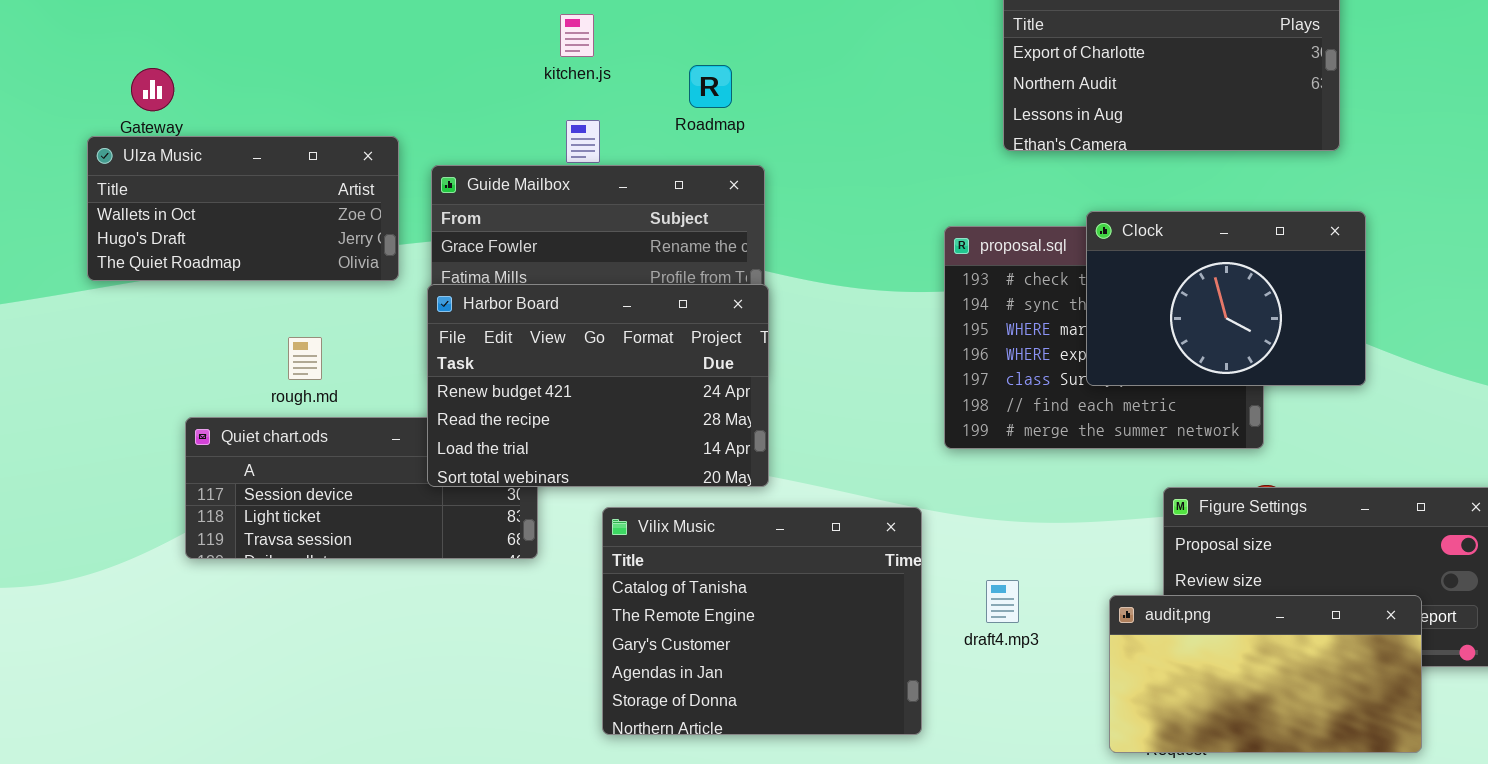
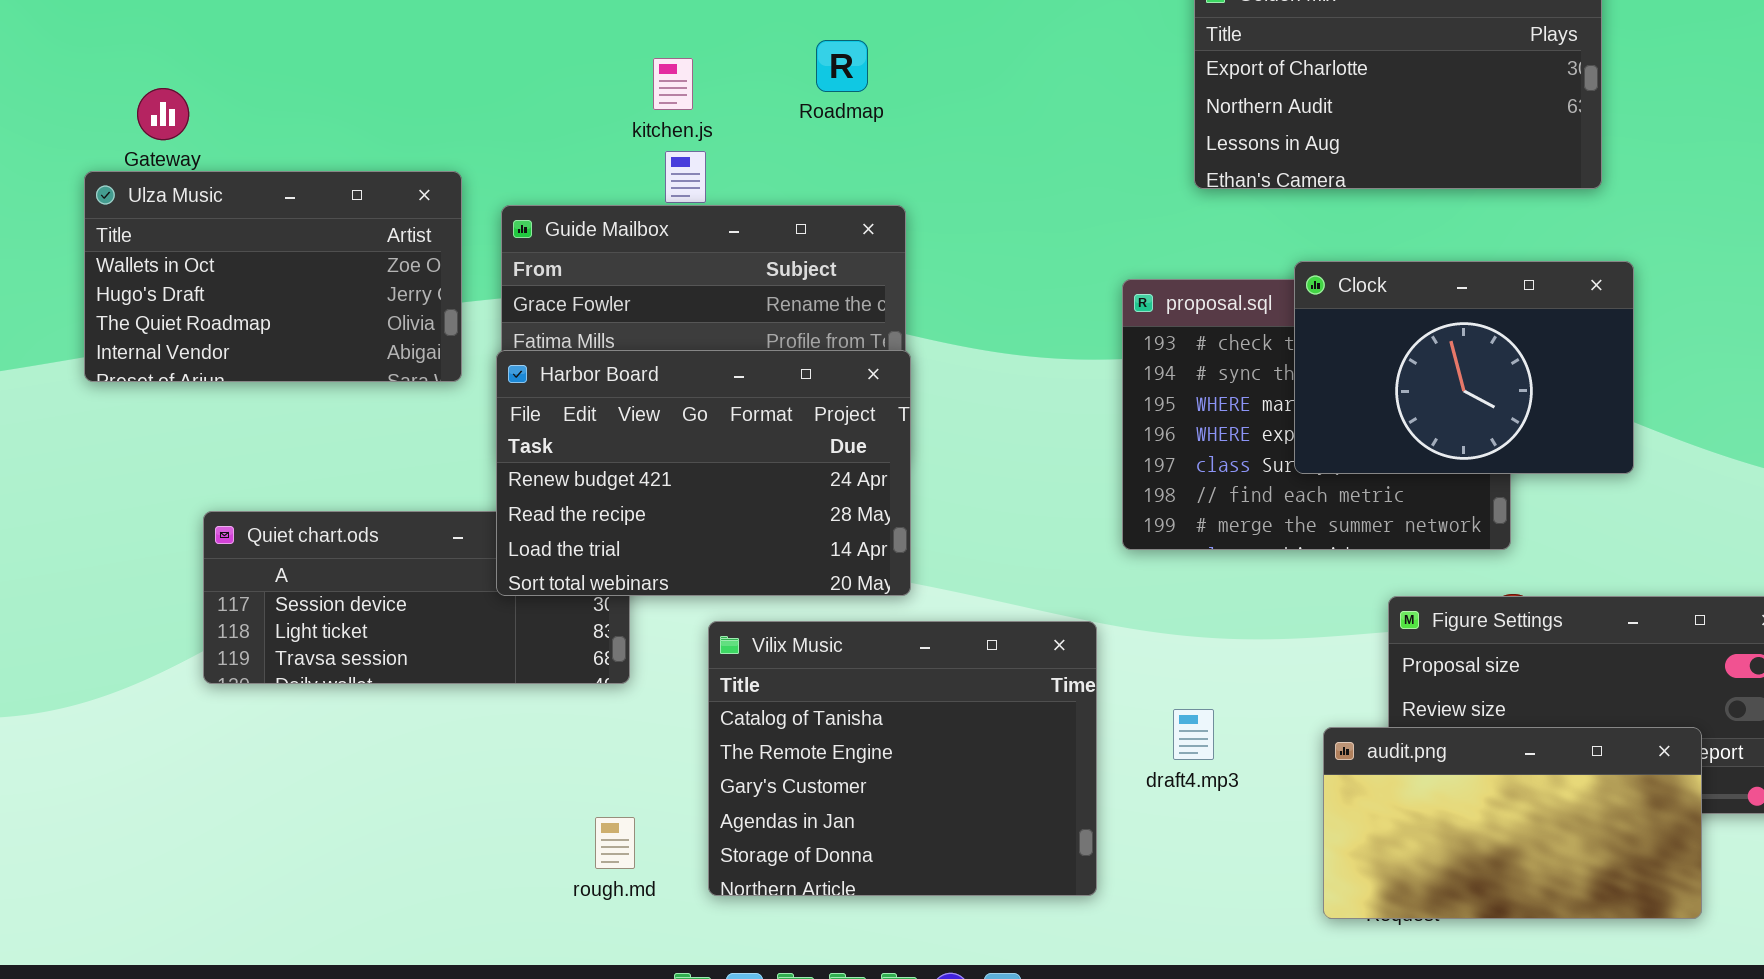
kitchen.js: [560,14,594,57] -> [653,58,693,110], moved
Roadmap: [689,65,732,108] -> [816,40,868,92], moved
Ulza Music: [87,136,399,281] -> [84,171,462,382], resized
rough.md: [288,337,322,380] -> [595,817,635,869], moved

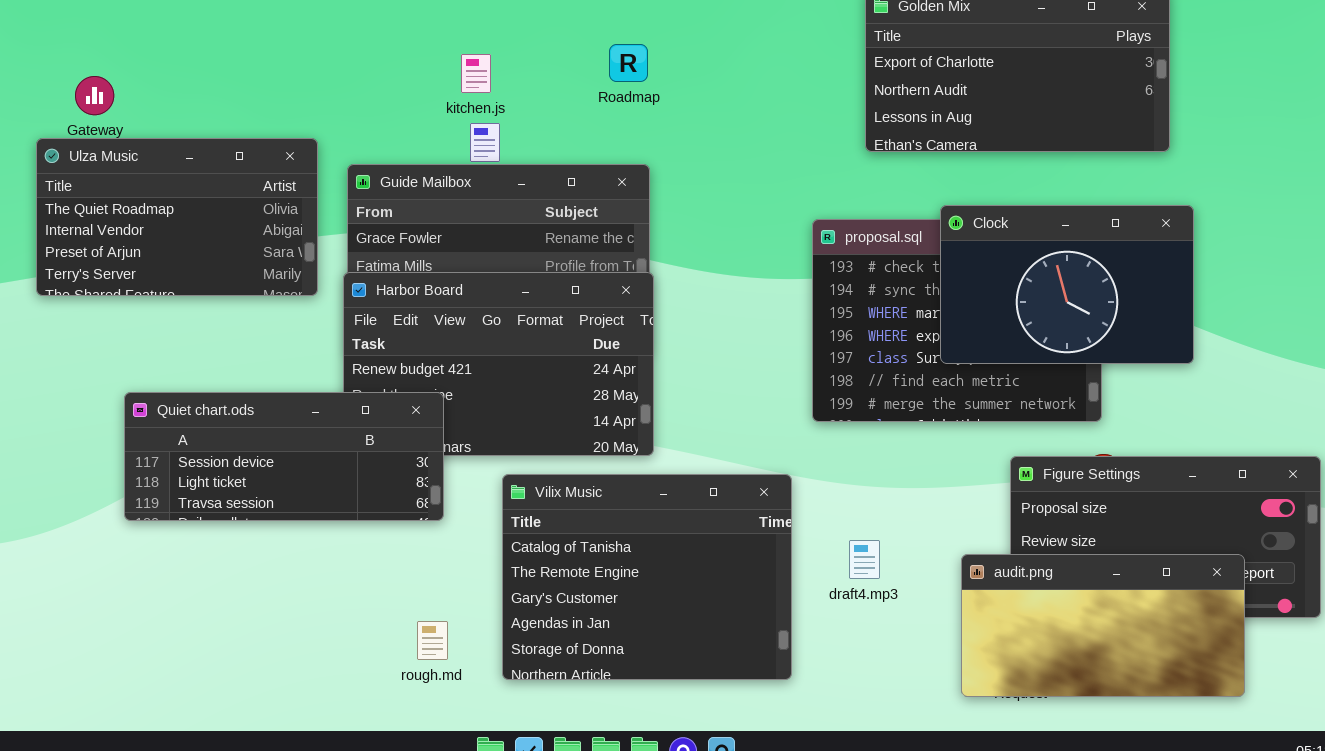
Roadmap: [816,40,868,92] -> [609,44,648,82], moved
Ulza Music: [84,171,462,382] -> [36,138,318,296], scrolled down 2 rows
Quiet chart.ods: [203,511,630,684] -> [124,392,444,521], raised

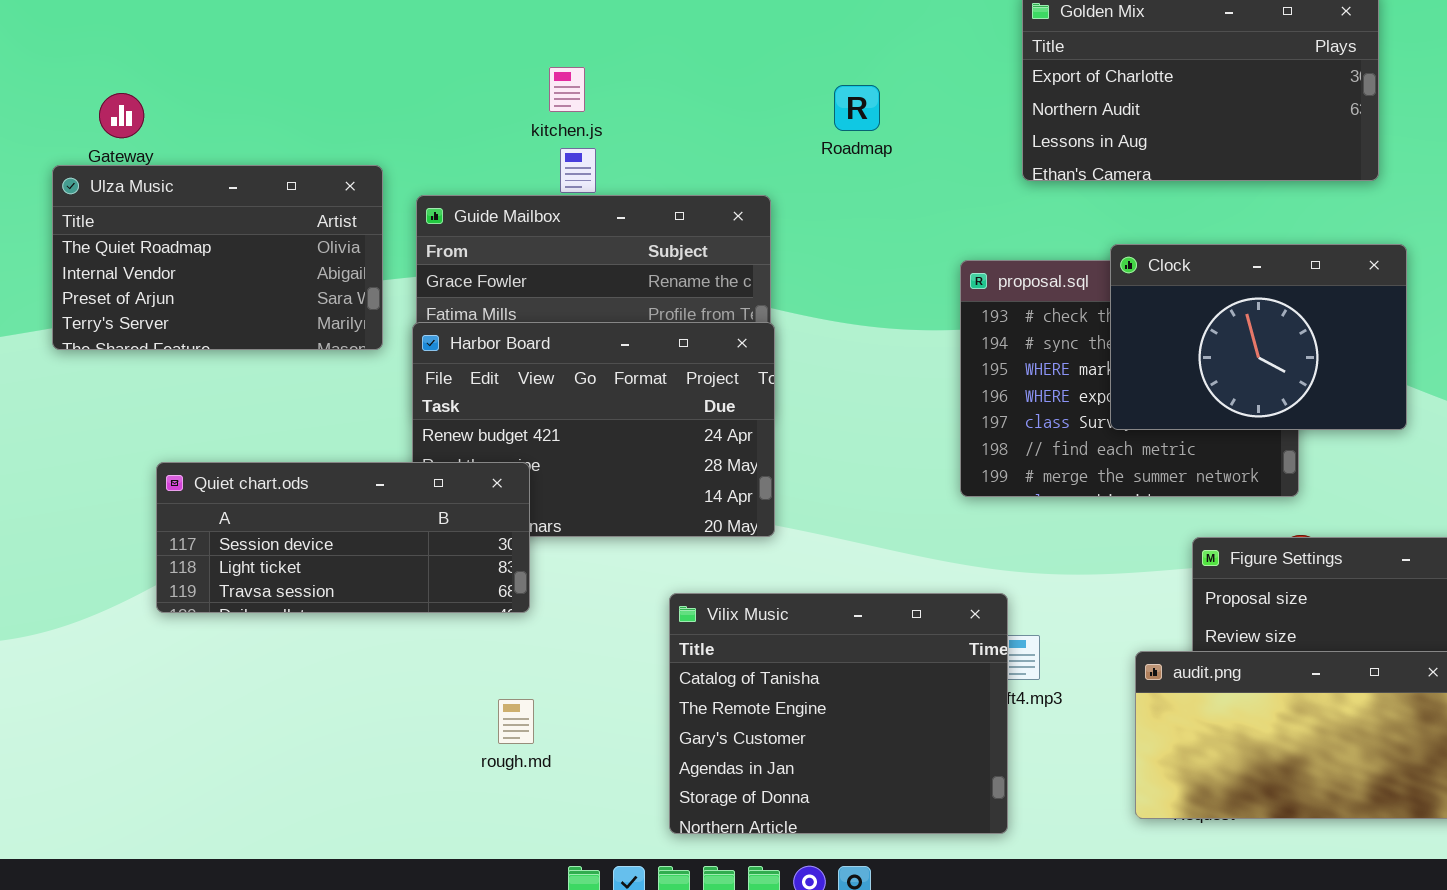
Roadmap: [609,44,648,82] -> [834,85,880,131], moved
Vilix Music: [502,474,792,680] -> [669,593,1008,834], moved
rough.md: [417,621,448,660] -> [498,699,534,744], moved

